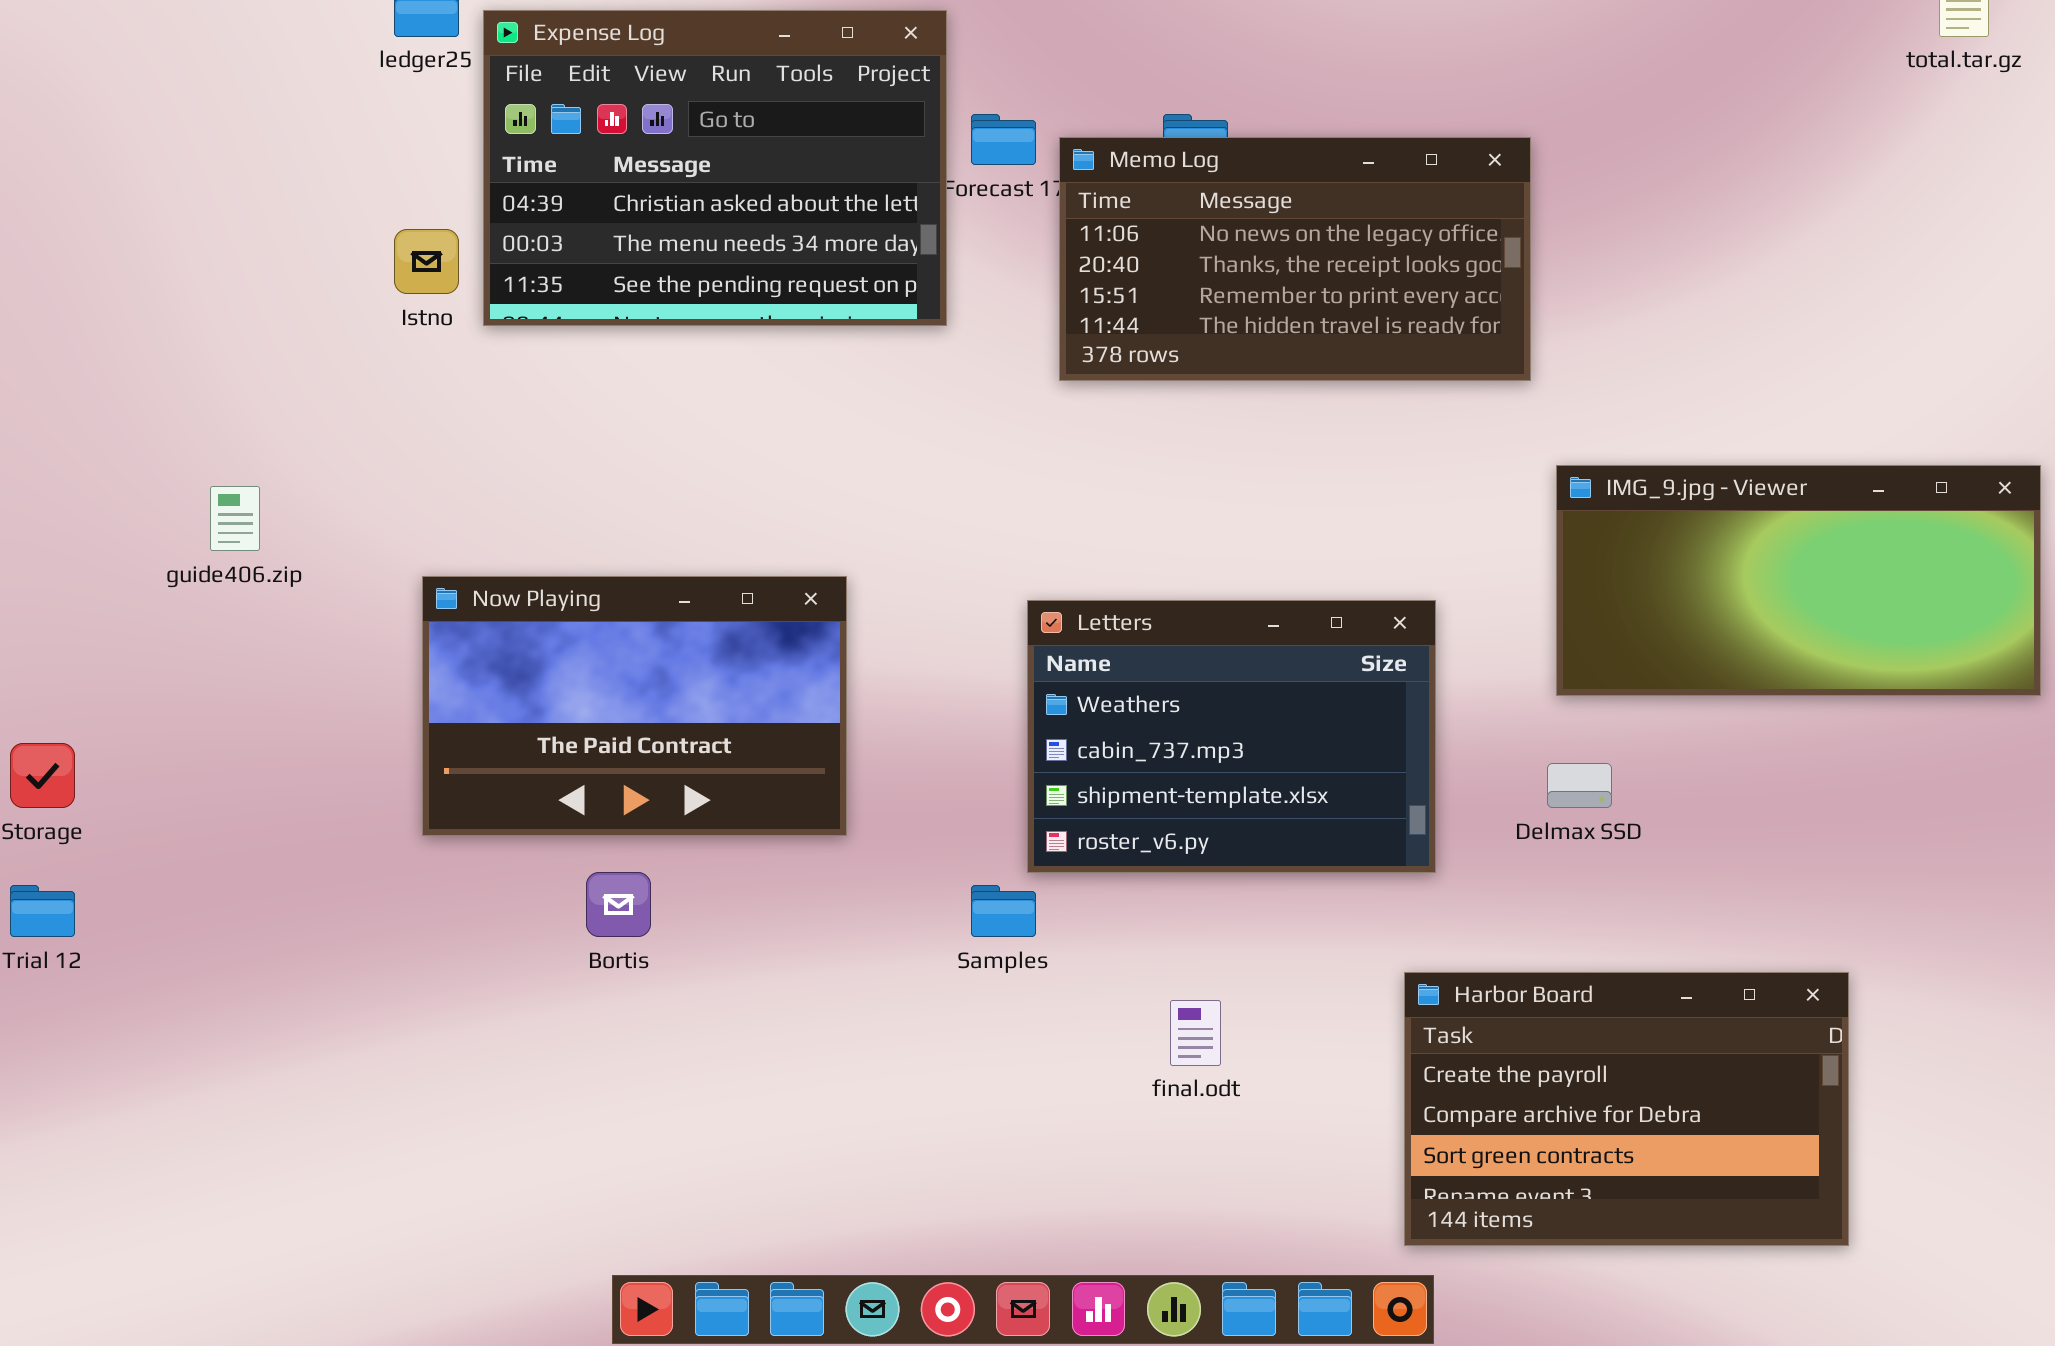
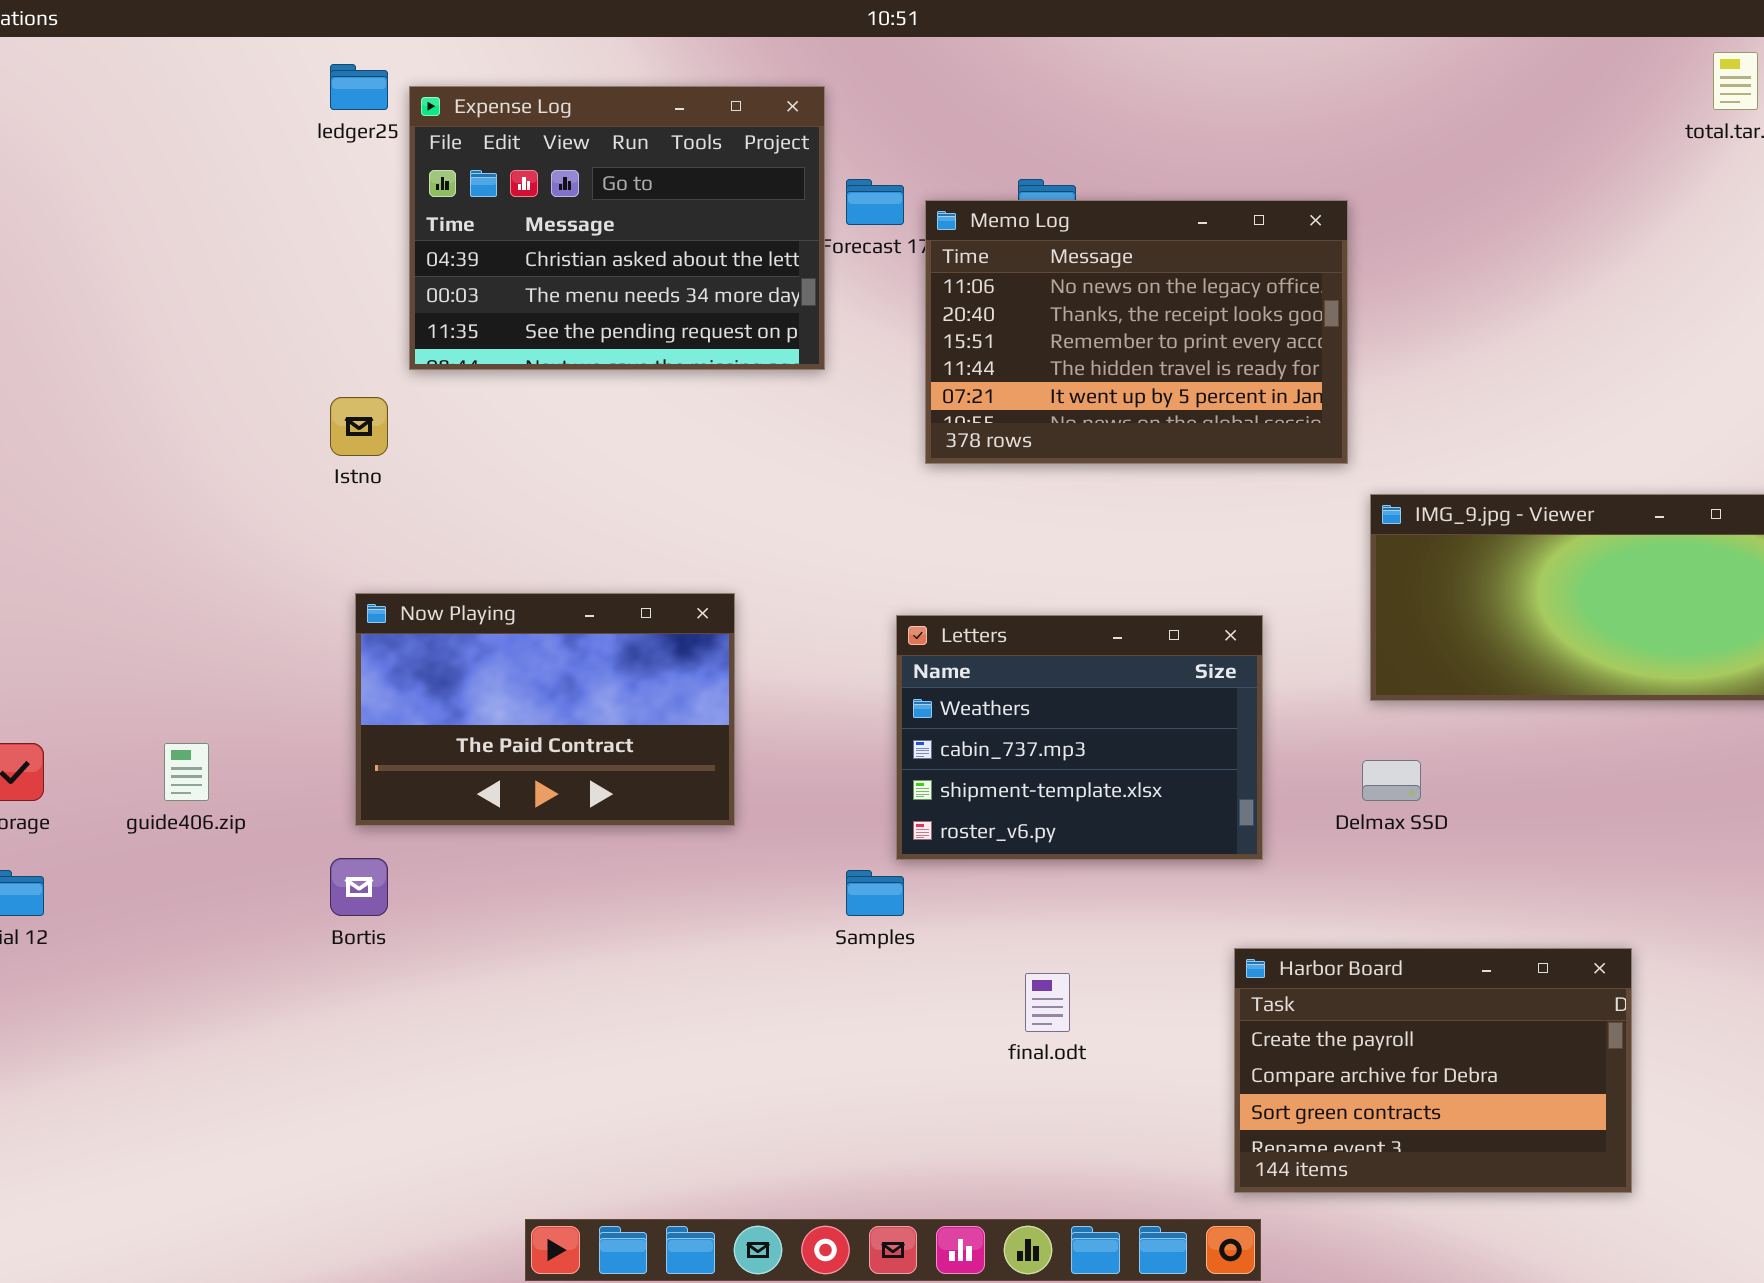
Memo Log: [1059,137,1531,381] -> [925,200,1348,464], resized
Istno: [394,229,459,294] -> [330,397,388,456], moved
guide406.zip: [210,486,260,551] -> [164,743,209,801], moved
Bortis: [586,872,651,937] -> [330,858,388,916], moved

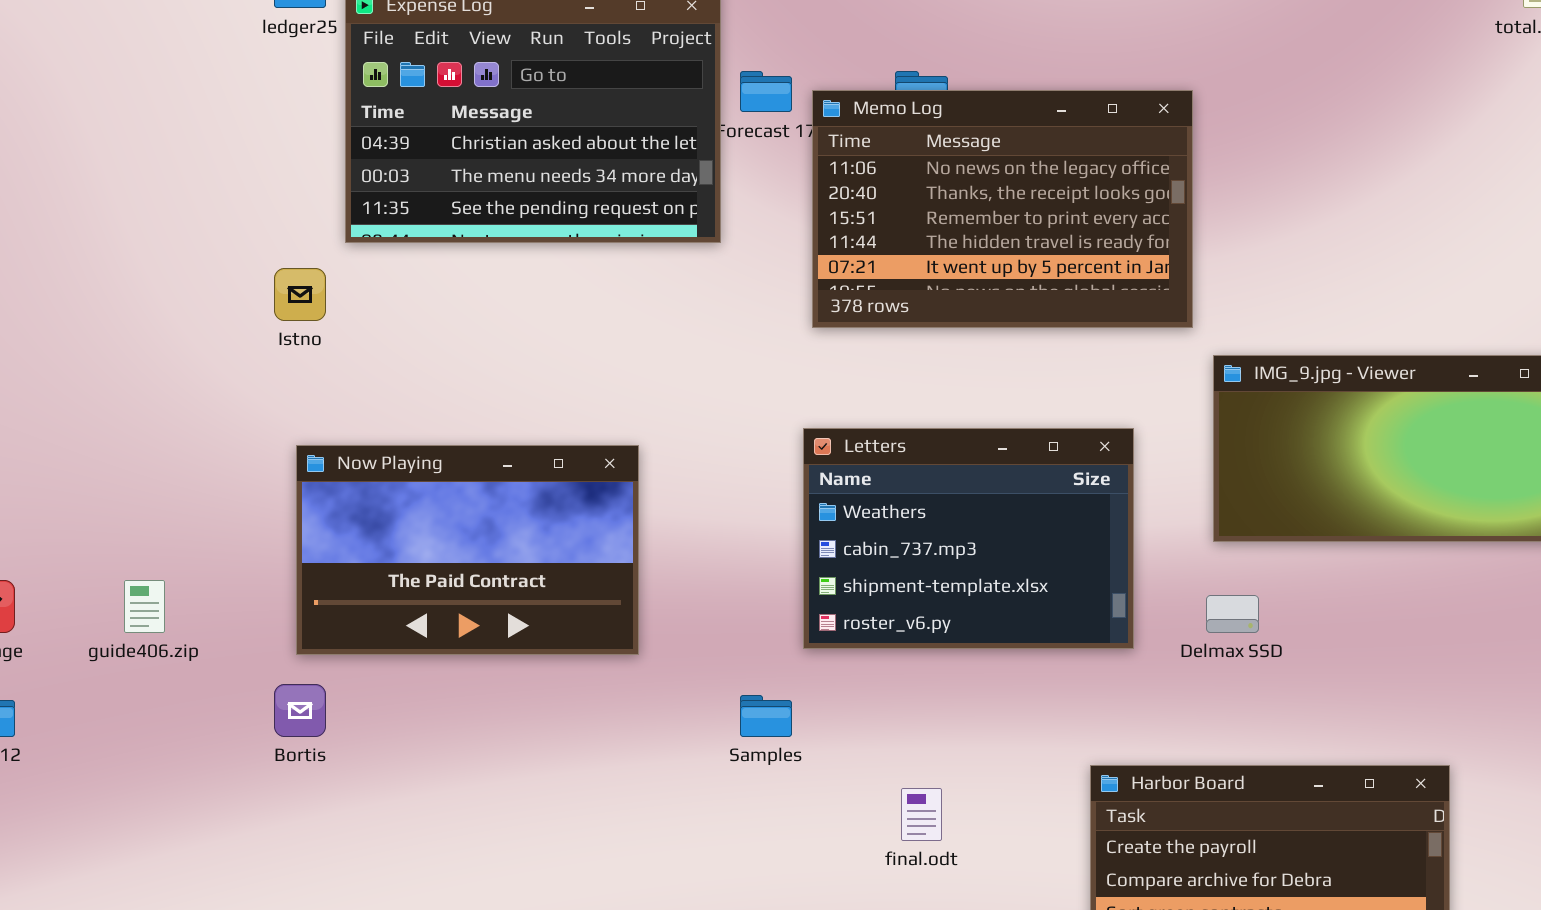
Letters: [896,615,1263,860] -> [803,428,1134,649], moved

